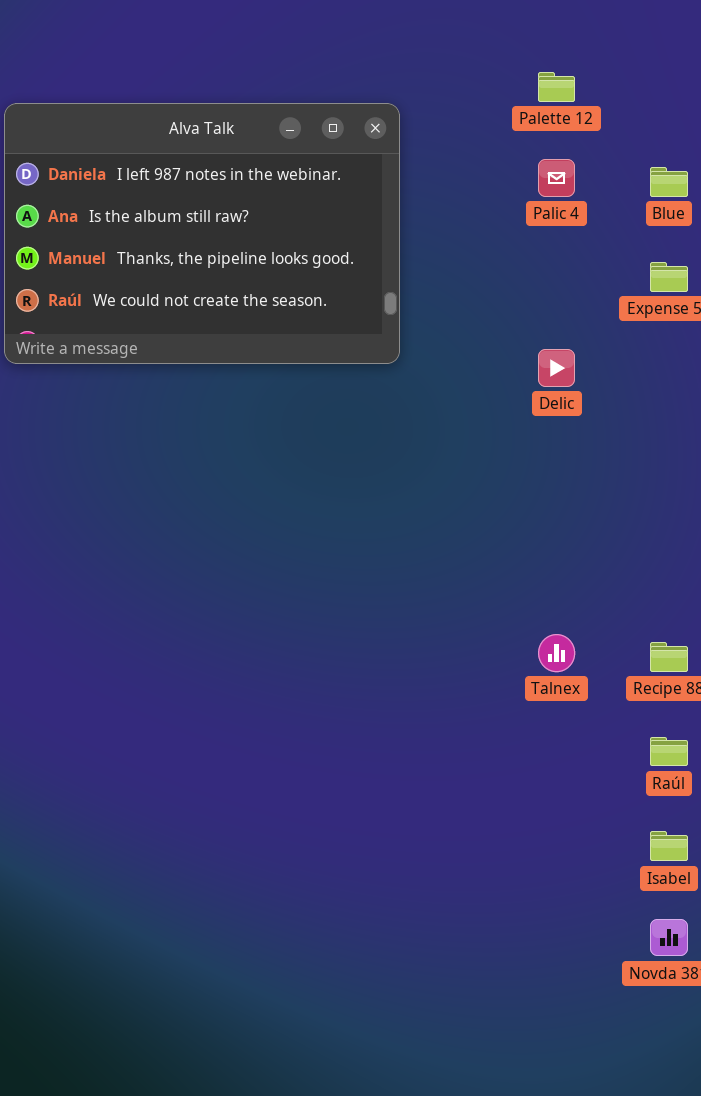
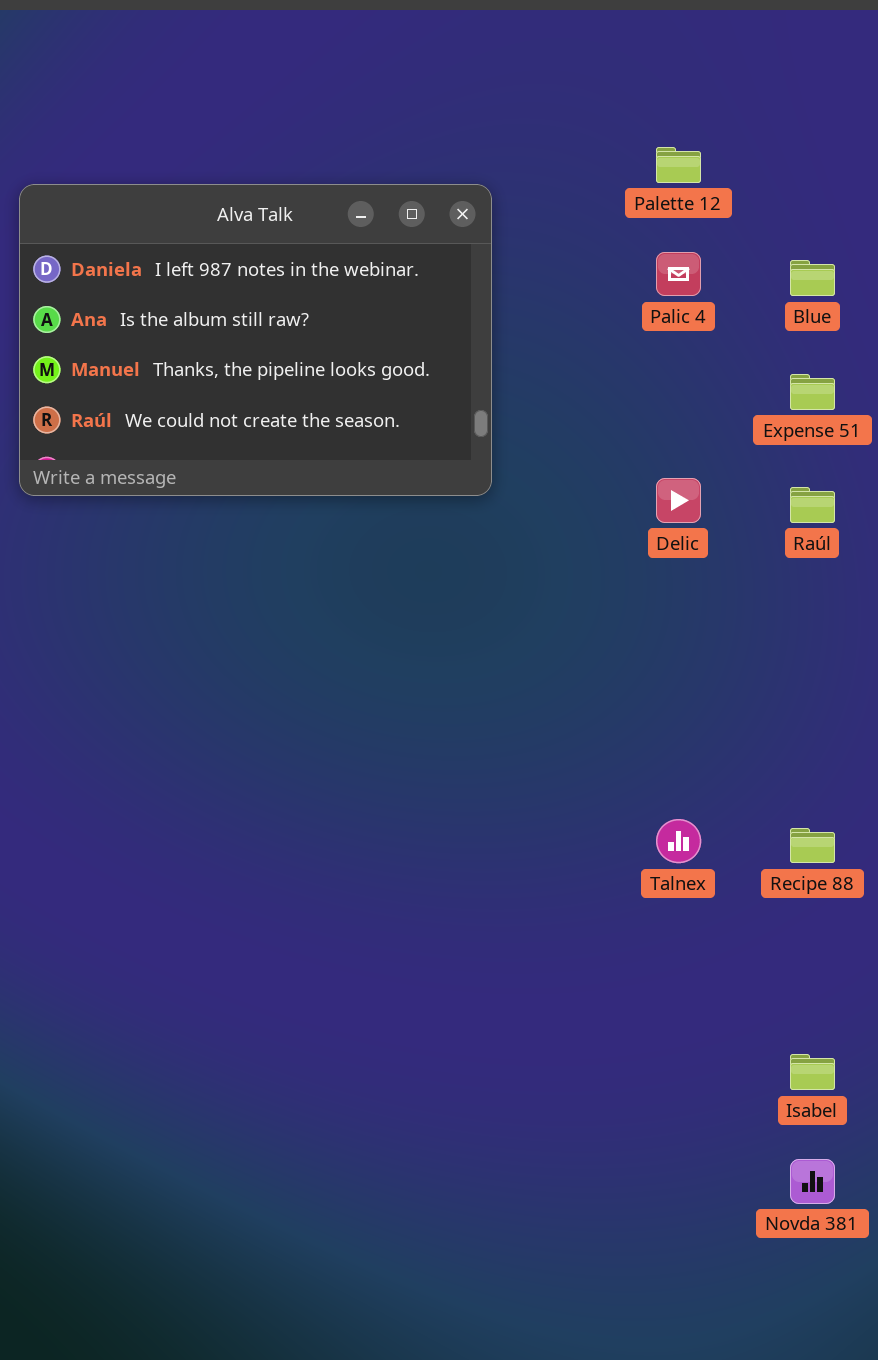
Raúl: [650,737,688,766] -> [790,487,835,523], moved

